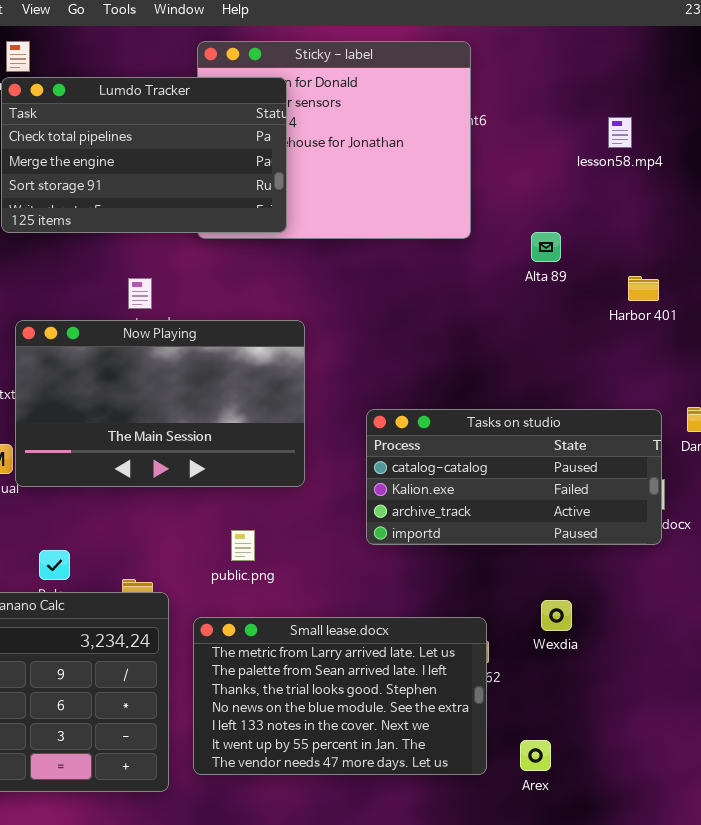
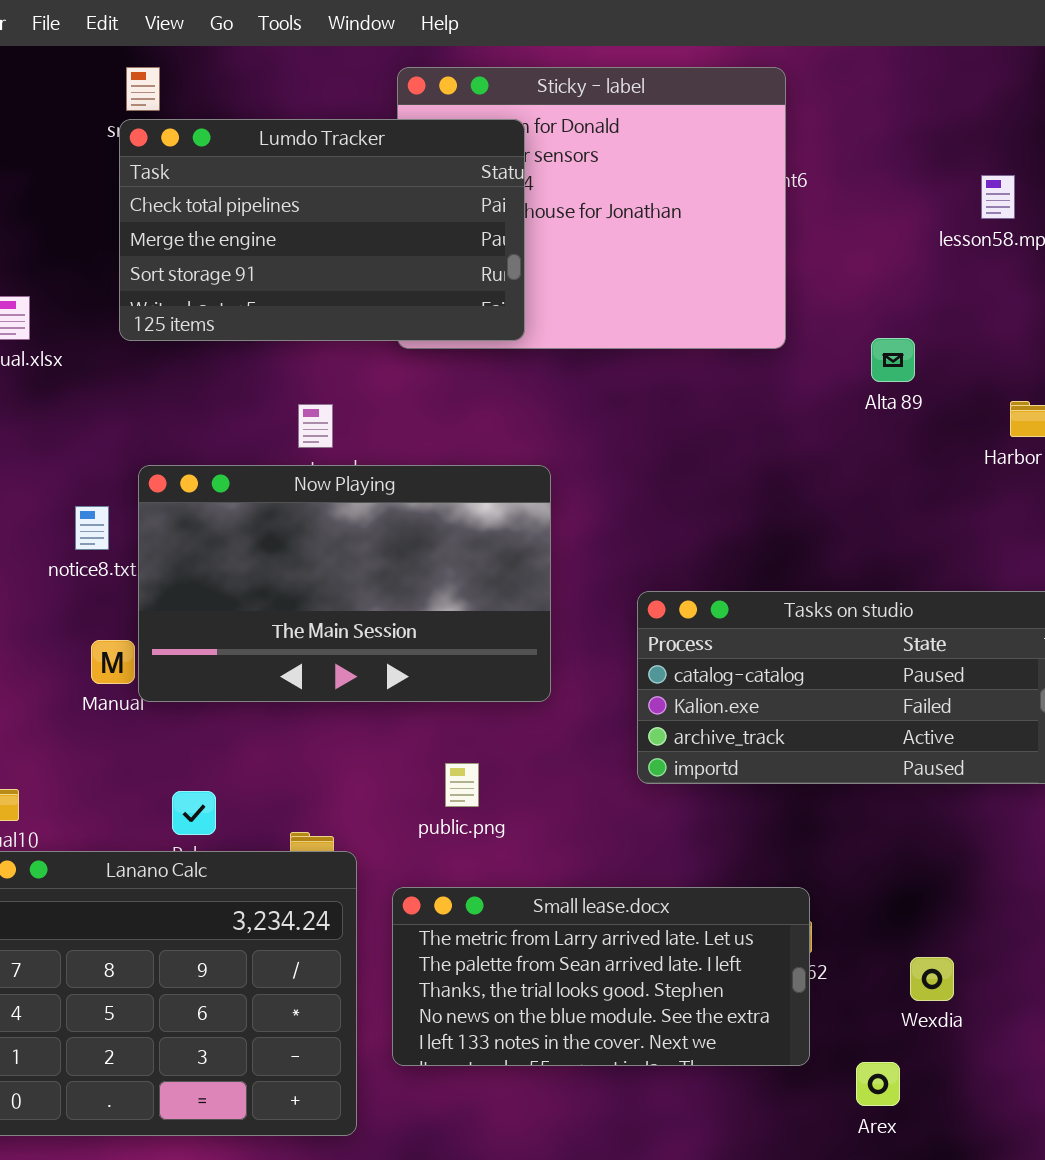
Wexdia: [541,600,572,631] -> [910,957,954,1001], moved
Small lease.docx: [193,617,487,775] -> [392,887,810,1066], resized

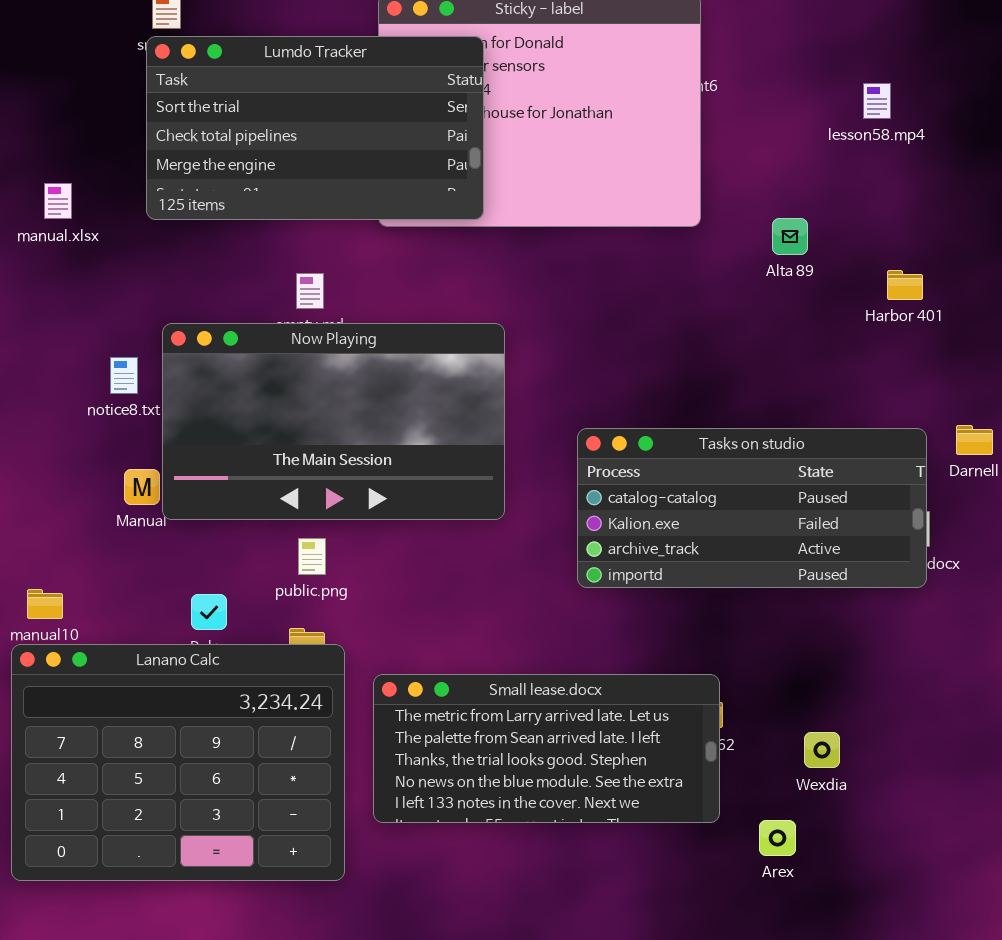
Lumdo Tracker: [119,119,525,341] -> [146,36,484,220], scrolled up 1 row
public.png: [445,763,479,807] -> [298,538,326,575], moved

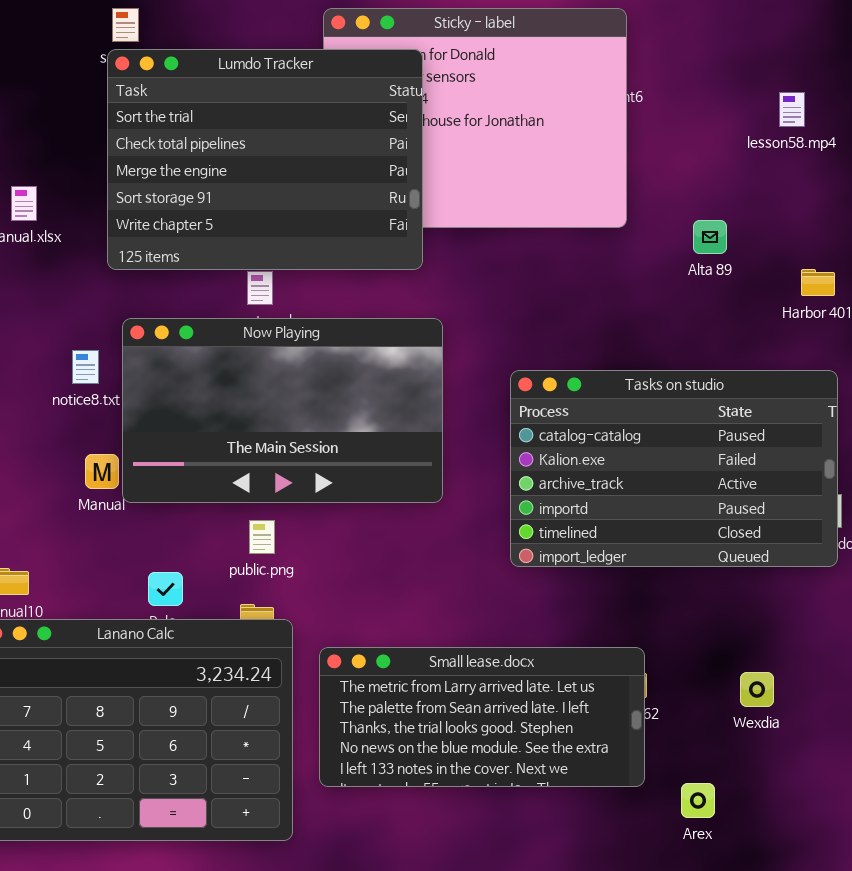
Lumdo Tracker: [146,36,484,220] -> [107,49,423,270], resized
Tasks on studio: [577,428,927,588] -> [510,370,838,567], resized
Wexdia: [804,732,840,768] -> [740,672,774,707], moved

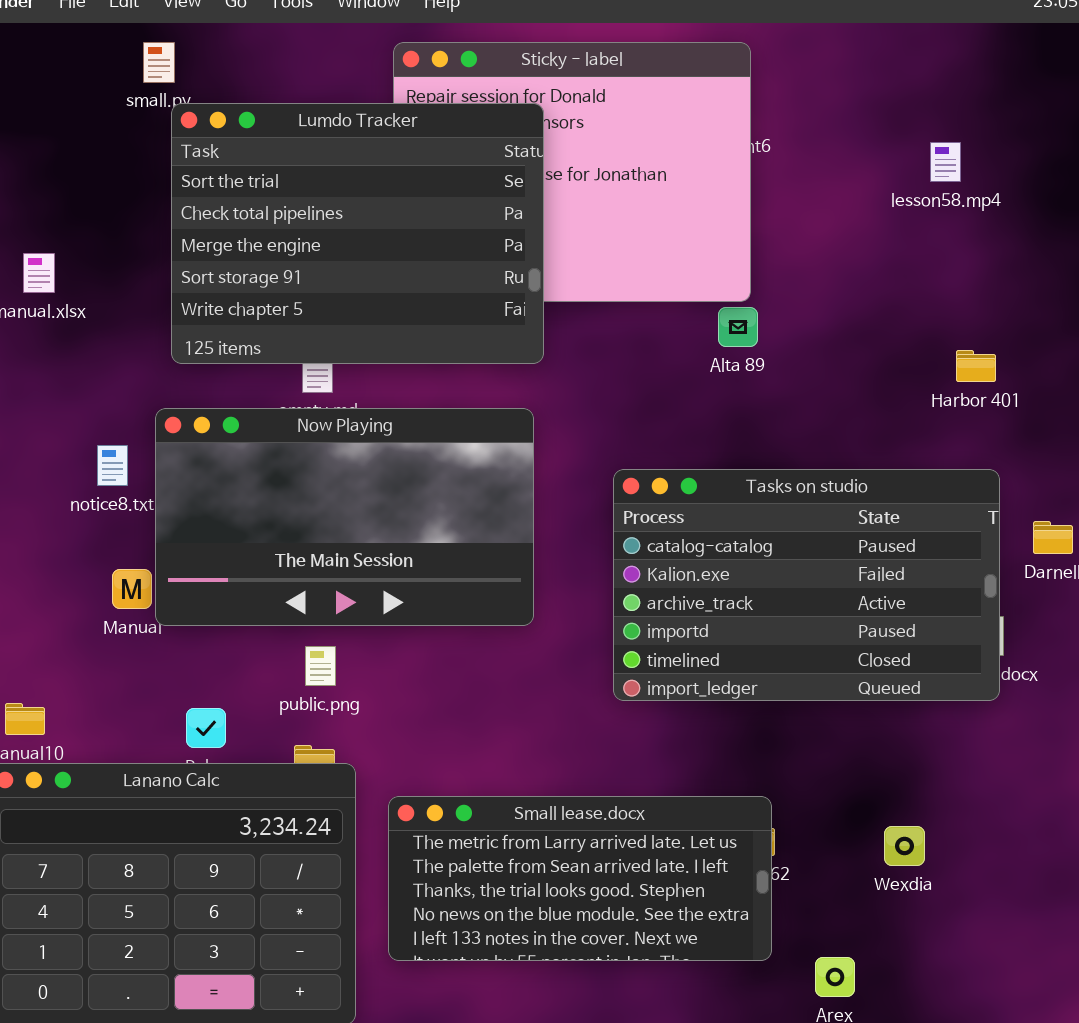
Lumdo Tracker: [107,49,423,270] -> [171,103,544,364], moved
Alta 89: [693,220,727,254] -> [718,307,758,347], moved

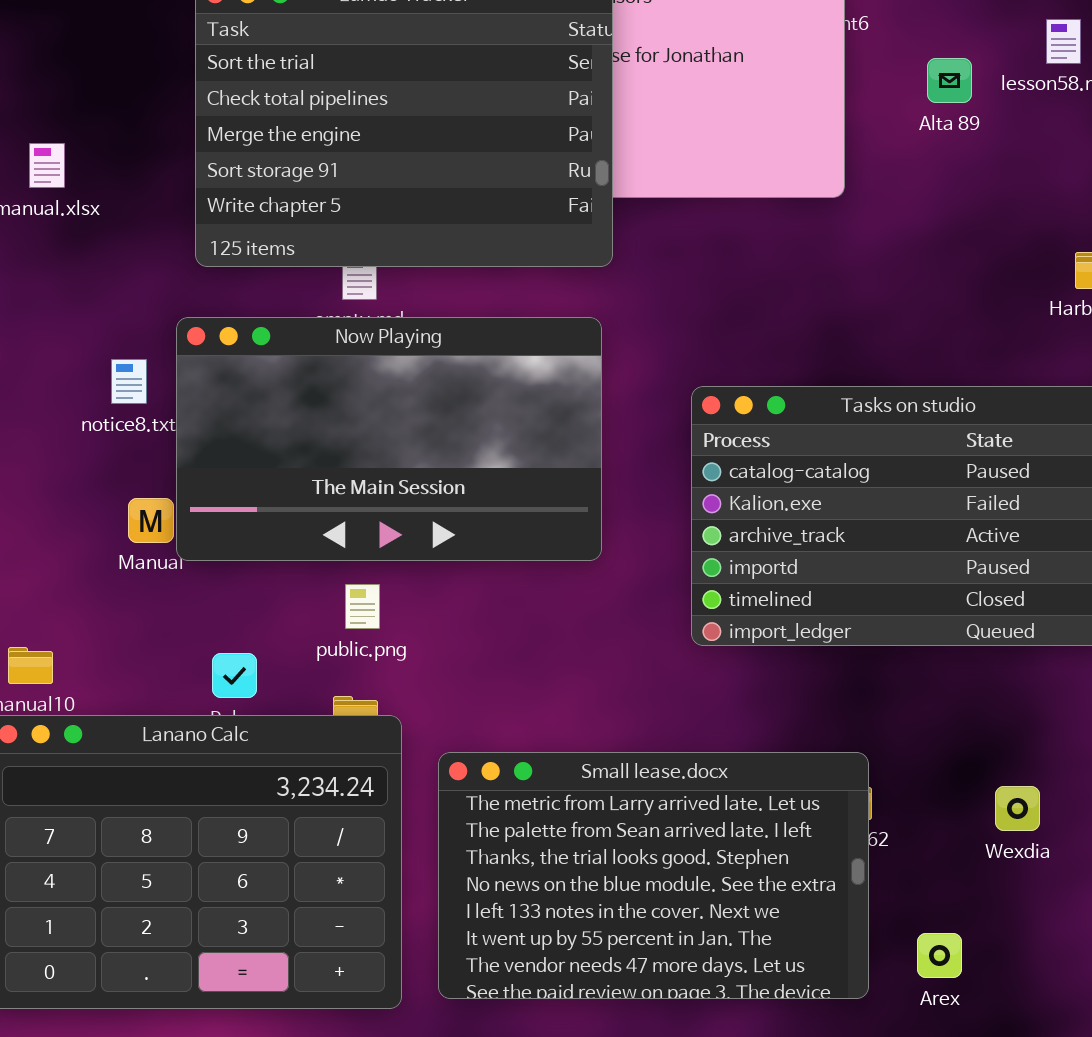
Alta 89: [718,307,758,347] -> [927,58,972,103], moved
Small lease.docx: [388,796,772,961] -> [438,752,869,999], resized

